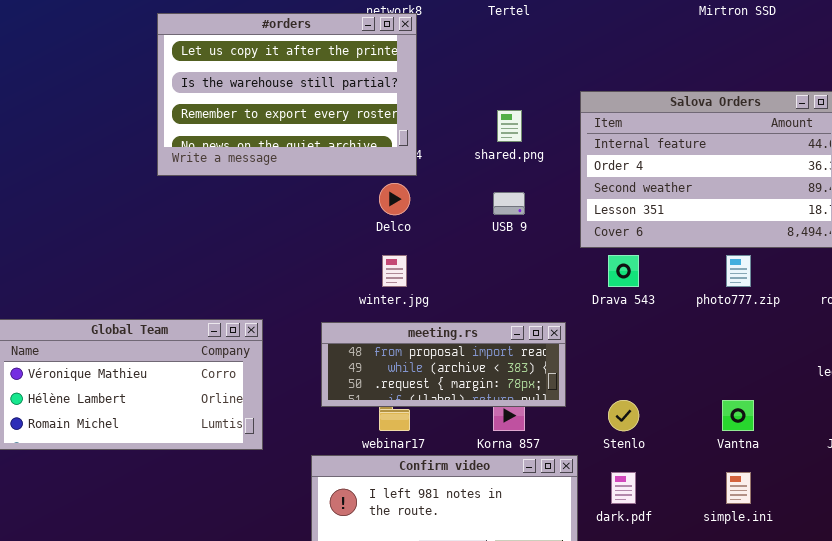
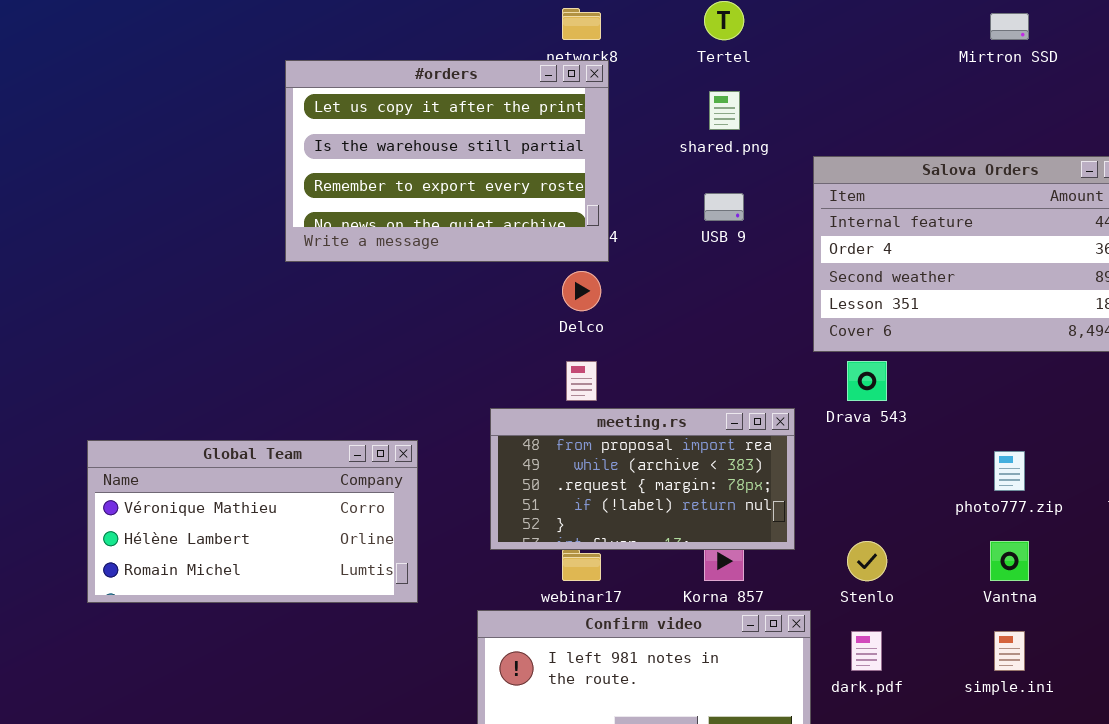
shared.png: [497,110,522,142] -> [709,91,740,130], moved
USB 9: [493,192,525,215] -> [704,193,744,221], moved
photo777.zip: [726,255,751,287] -> [994,451,1025,491], moved
meeting.rs: [321,322,566,407] -> [490,408,795,550], resized

